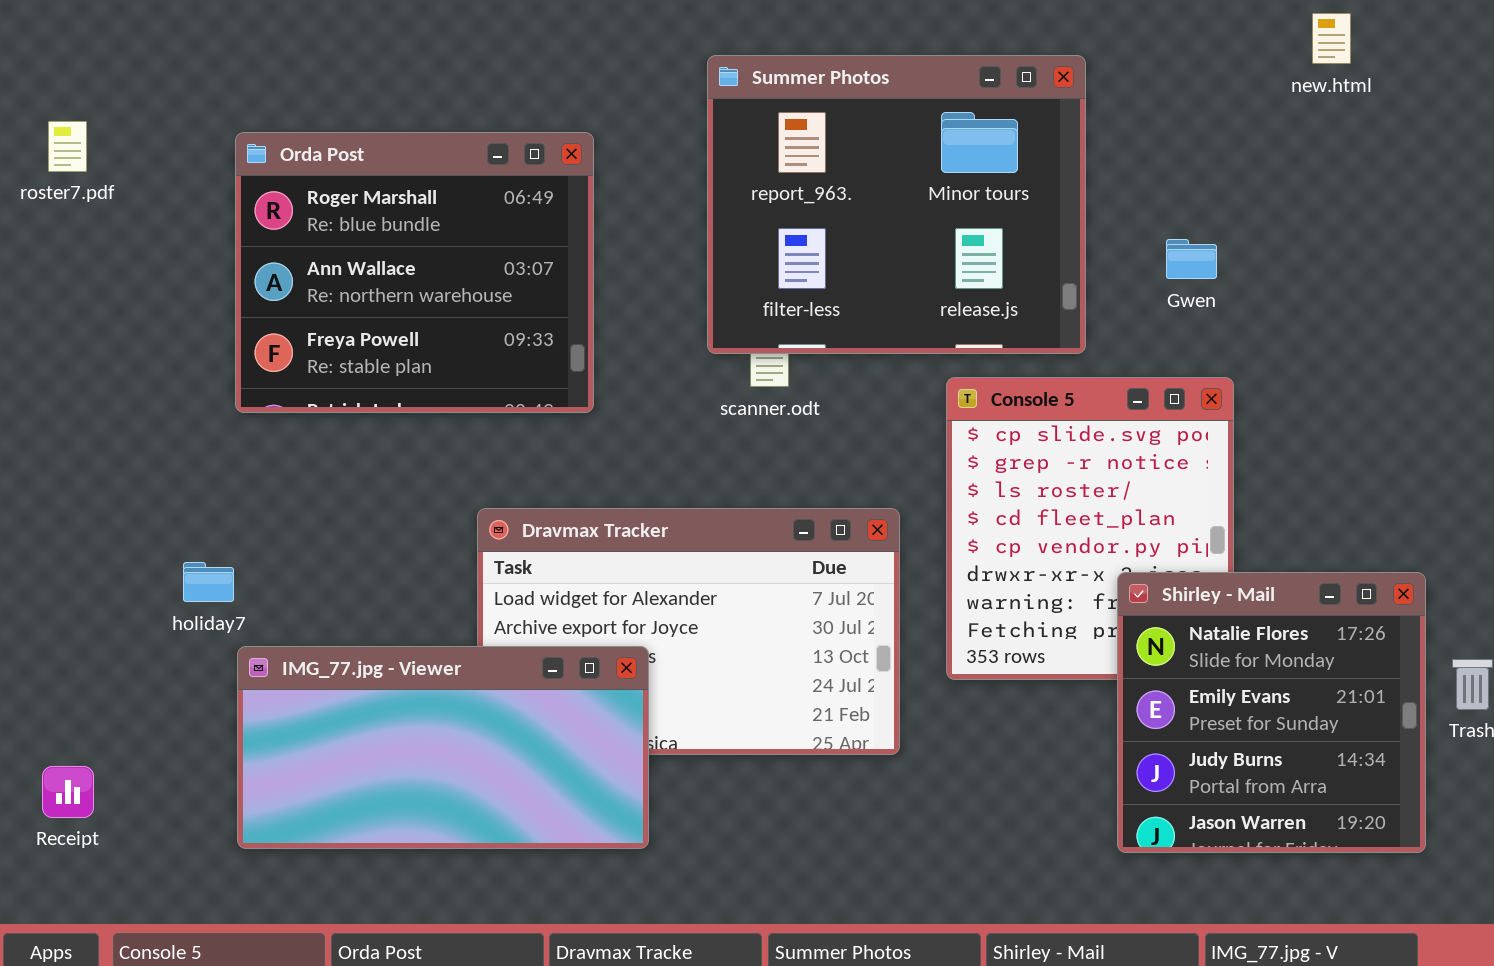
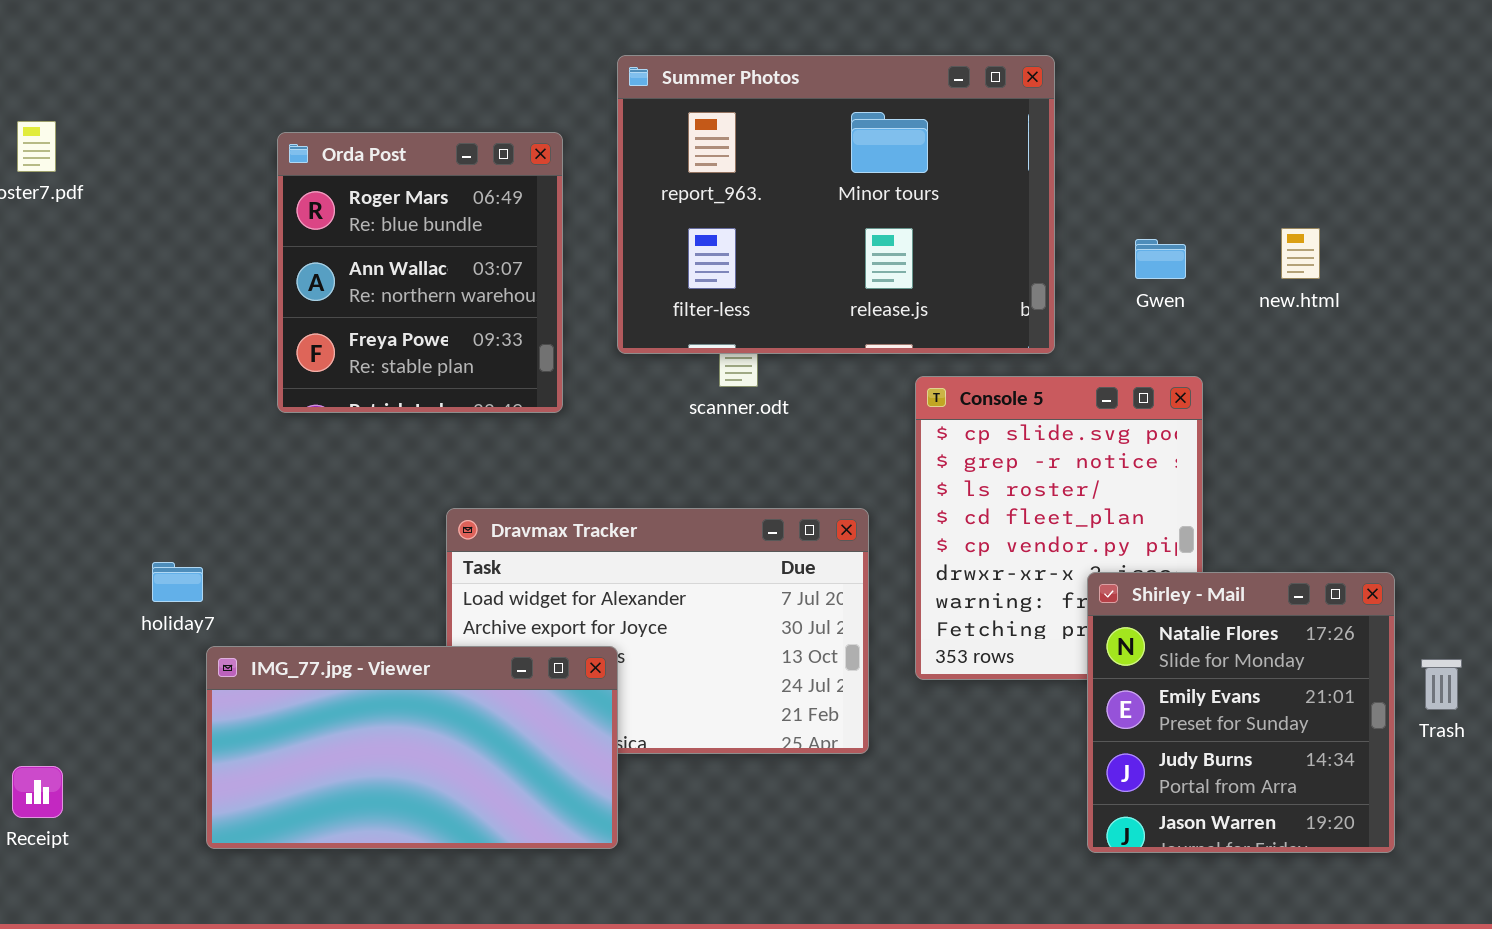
new.html: [1312,13,1351,64] -> [1281,228,1320,279], moved
Summer Photos: [707,55,1086,354] -> [617,55,1055,354], resized
Orda Post: [235,132,594,413] -> [277,132,563,413], resized

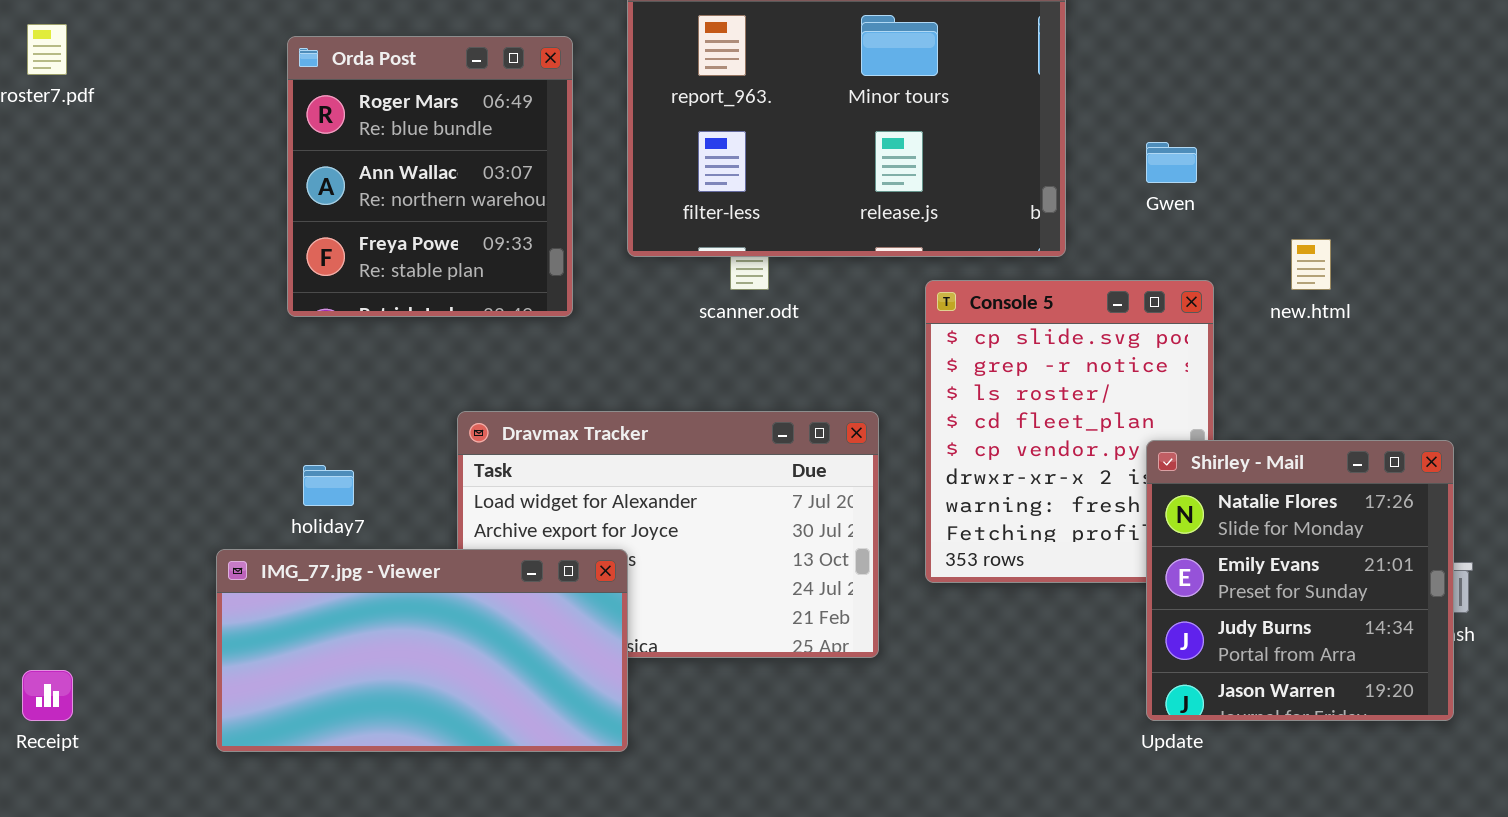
new.html: [1281,228,1320,279] -> [1291,239,1331,290], moved
holiday7: [152,562,203,602] -> [303,465,354,506], moved
Shirley - Mail: [1087,572,1395,853] -> [1146,440,1454,721], moved

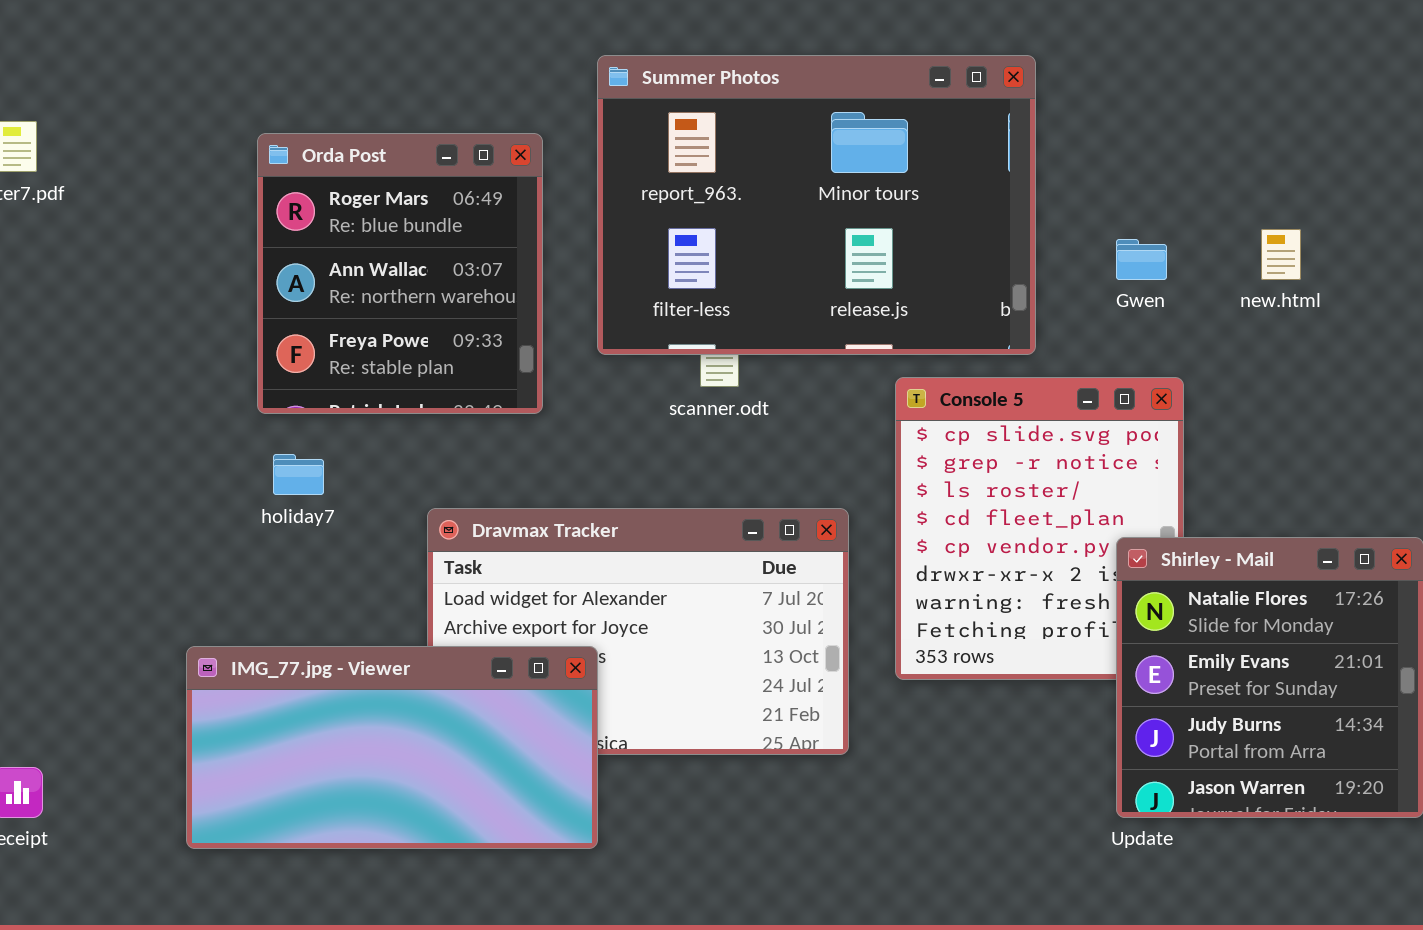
new.html: [1291,239,1331,290] -> [1261,229,1301,280], moved
holiday7: [303,465,354,506] -> [273,454,324,495], moved

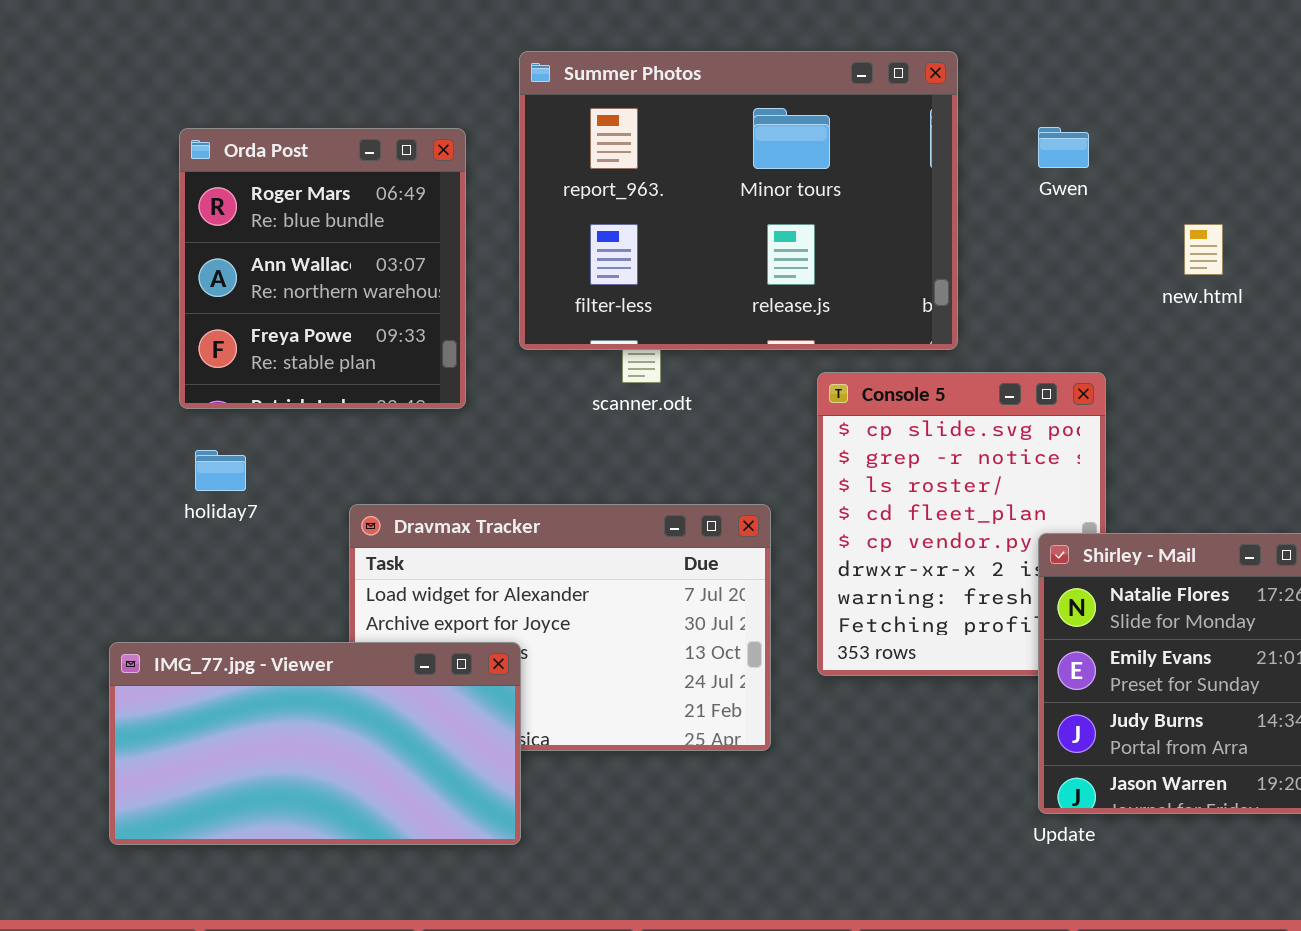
Gwen: [1116,239,1167,280] -> [1038,127,1089,168], moved

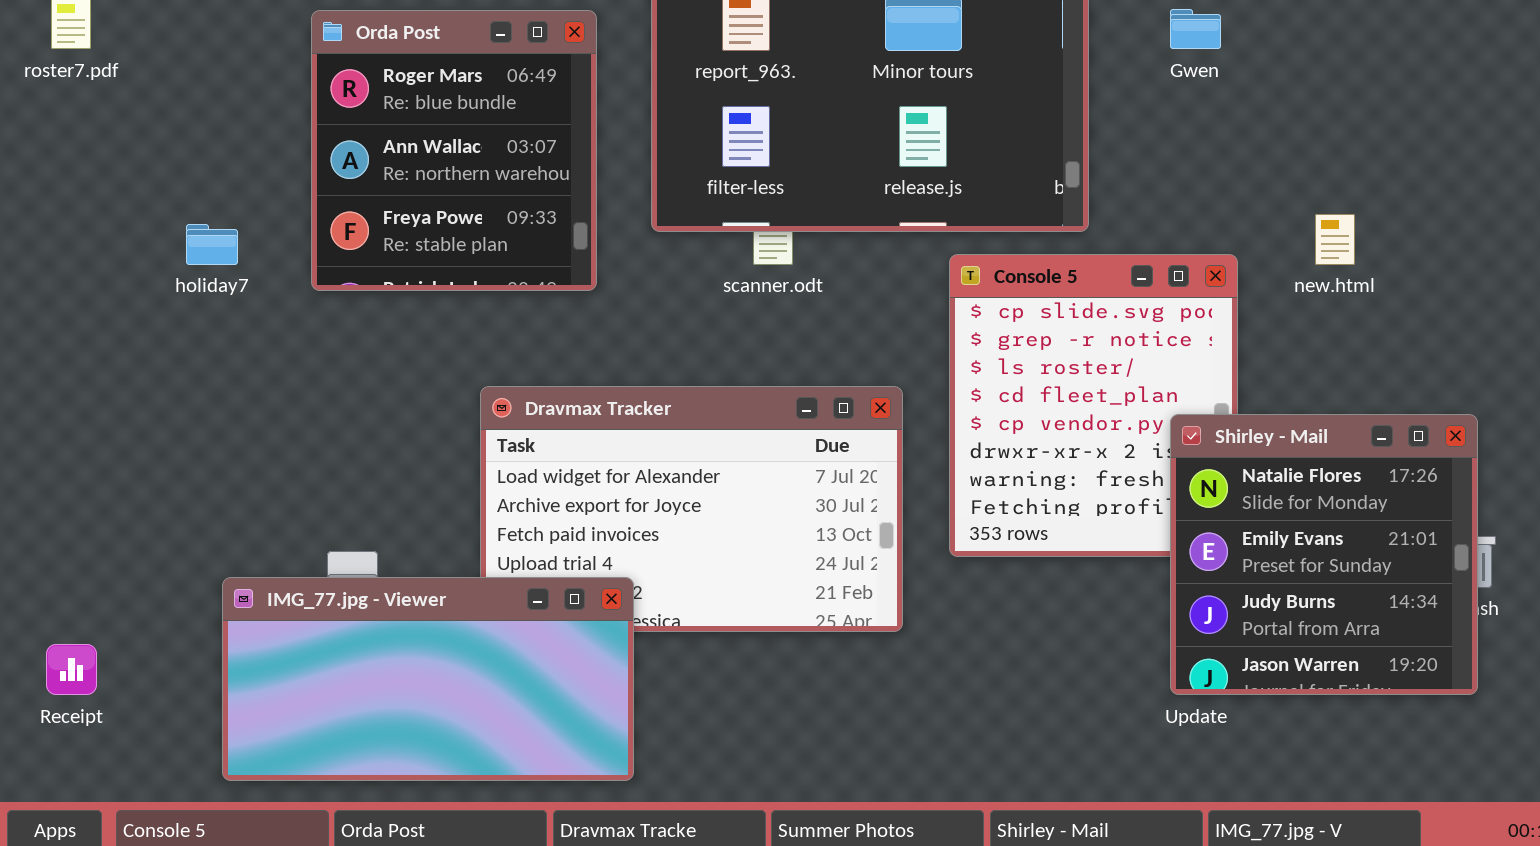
new.html: [1184,224,1223,275] -> [1315,214,1355,265], moved
holiday7: [195,450,246,491] -> [186,224,238,265], moved
IMG_77.jpg - Viewer: [109,642,521,845] -> [222,577,634,781], moved

